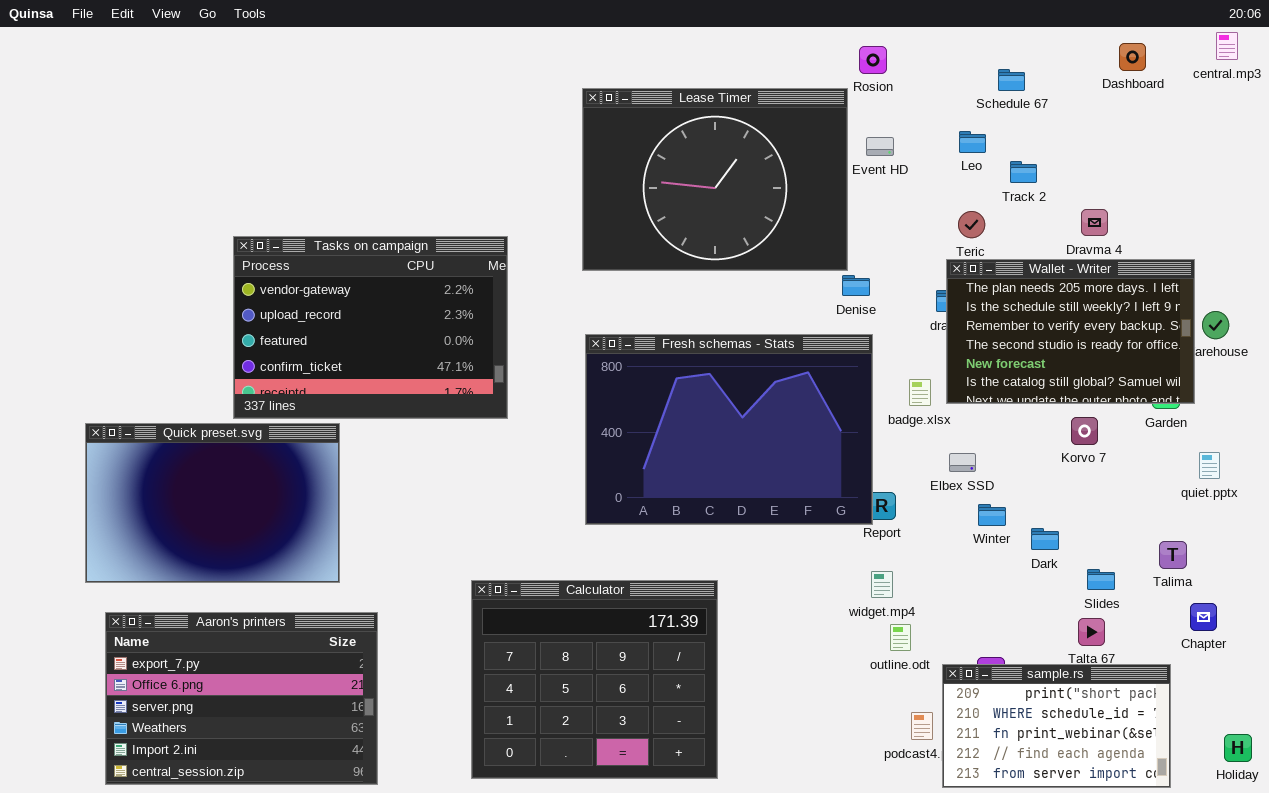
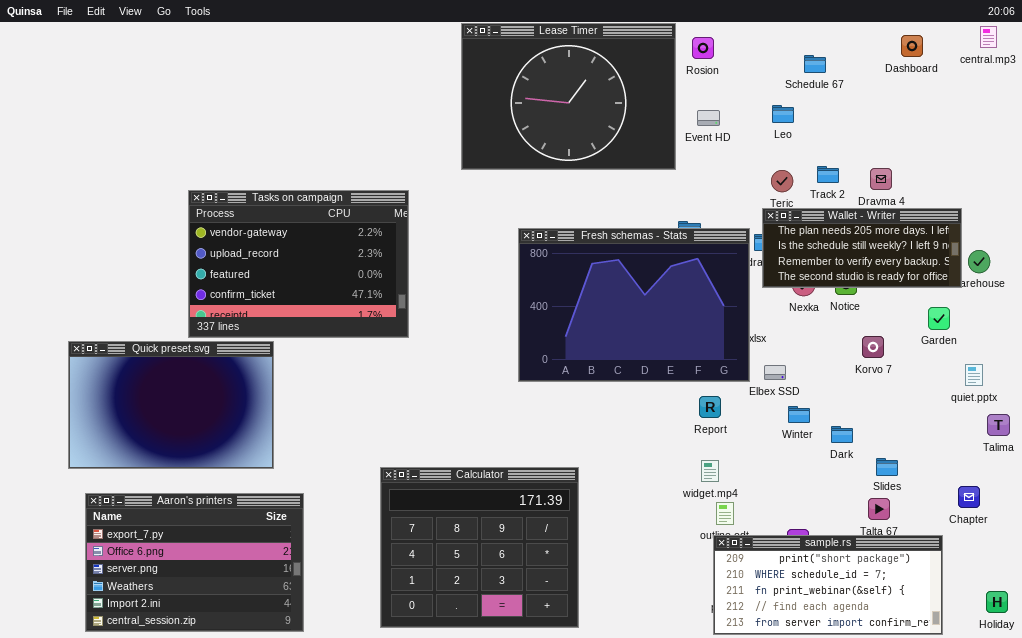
Lease Timer: [582,88,848,271] -> [461,23,676,170], moved
Track 2: [1010,161,1037,183] -> [817,166,839,183], moved
Wallet - Writer: [946,259,1195,404] -> [762,208,962,288], resized
Fresh schemas - Stats: [585,334,873,525] -> [518,228,750,382], moved
Talima: [1159,541,1187,569] -> [987,414,1010,436], moved
sample.rs: [942,664,1171,788] -> [713,535,943,635], resized

